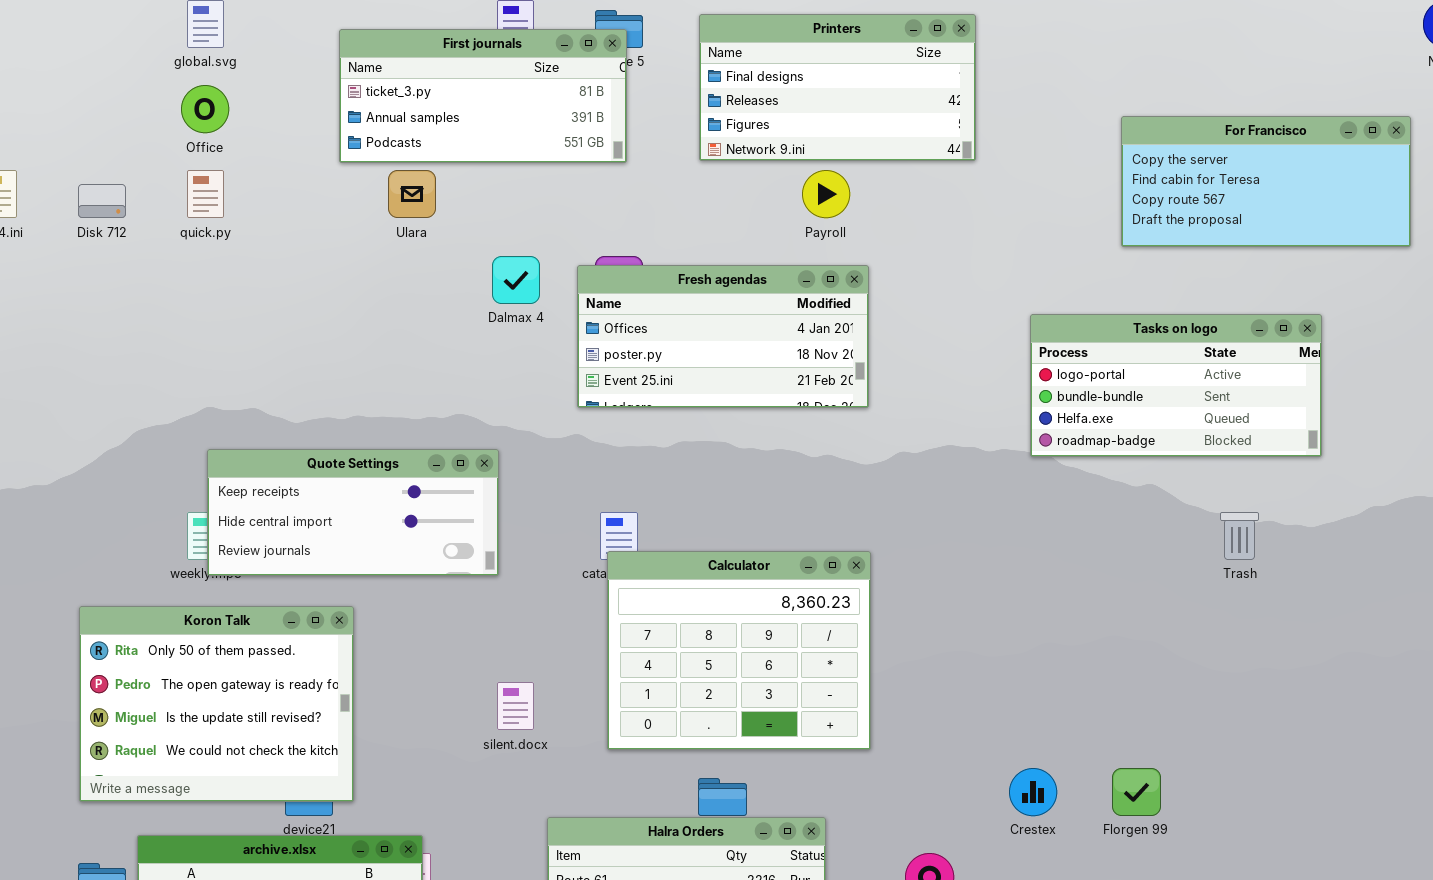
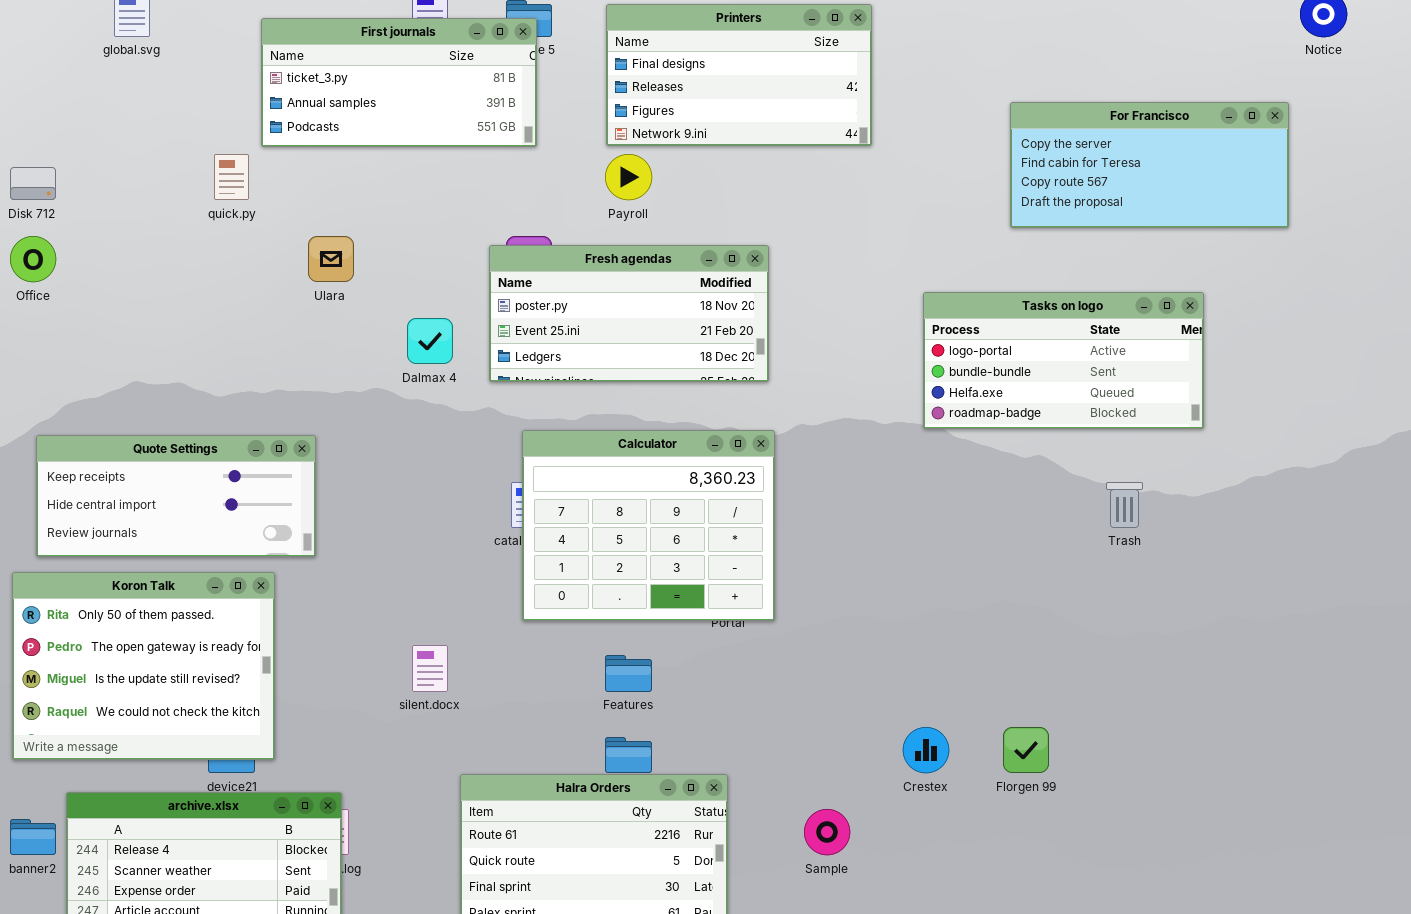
Office: [181,85,229,133] -> [10,236,56,282], moved
quick.py: [187,170,224,218] -> [214,154,249,200], moved
Ulara: [388,170,436,218] -> [308,236,354,282], moved
Payroll: [802,170,850,218] -> [605,154,652,200], moved
Dalmax 4: [492,256,540,304] -> [407,318,453,364], moved
Fresh agendas: [577,265,869,408] -> [489,245,769,382], scrolled down 1 row
Quote Settings: [207,449,499,576] -> [36,435,316,557], moved
Calculator: [607,551,871,750] -> [522,430,775,621], moved

